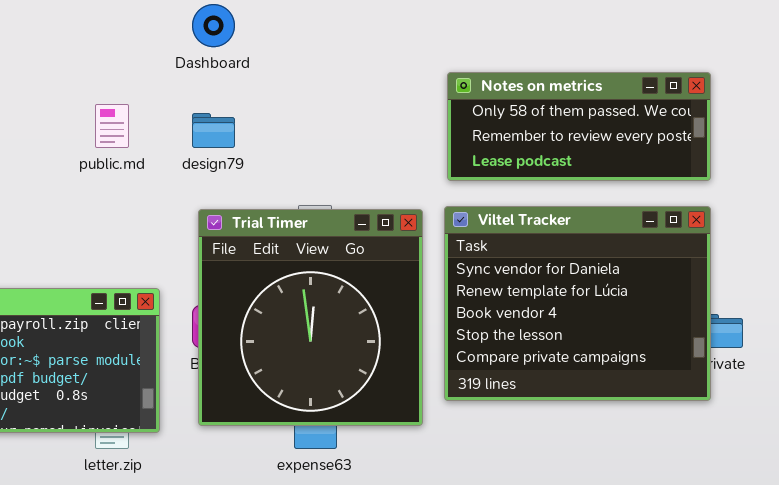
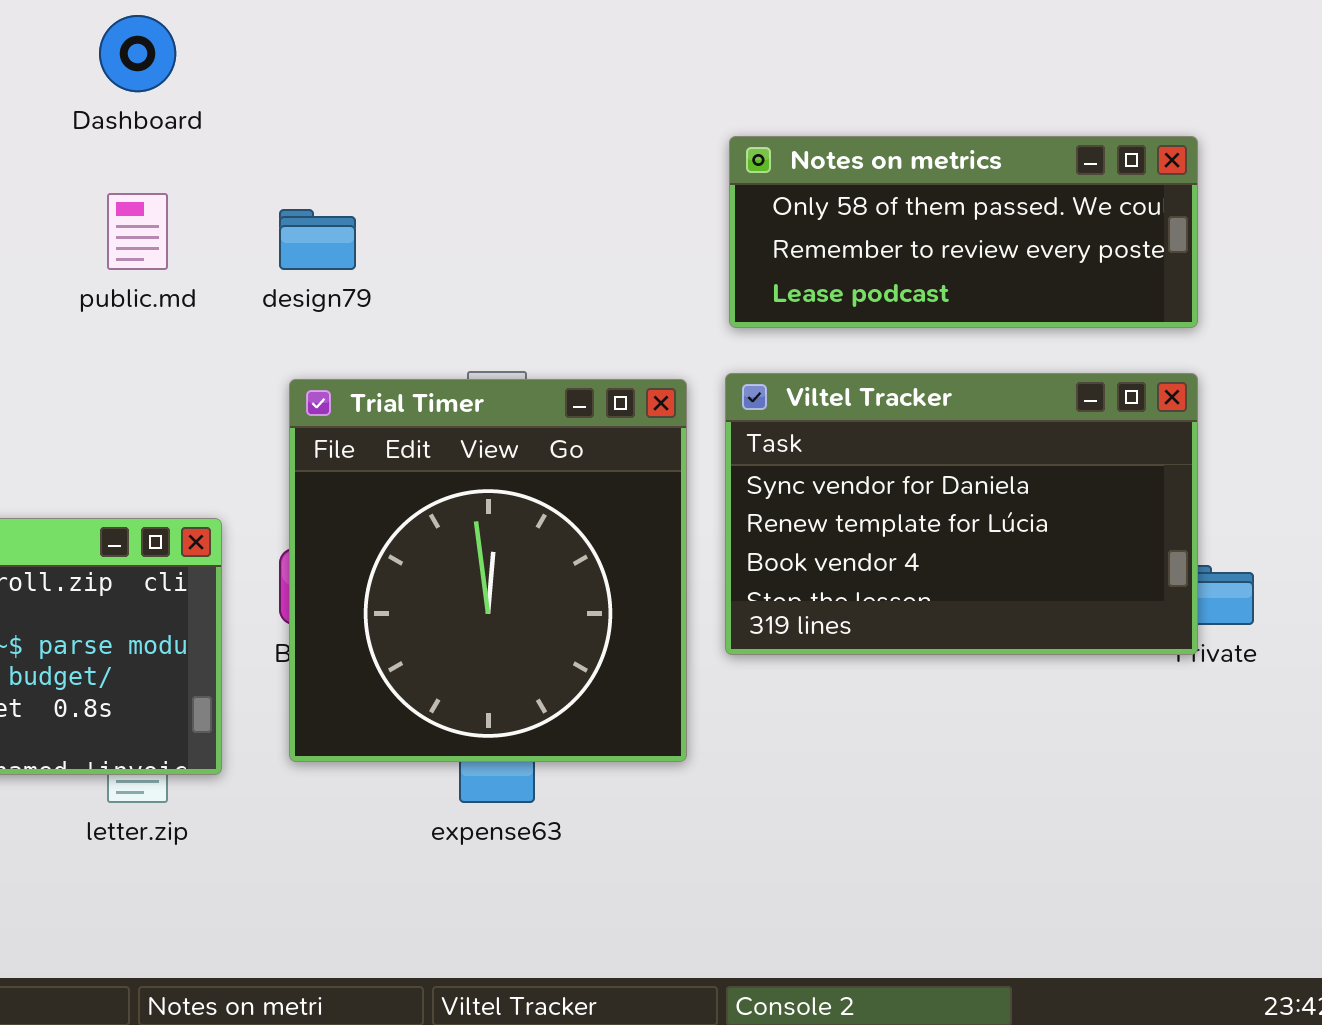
Dashboard: [192,4,235,47] -> [99,15,176,92], moved
Viltel Tracker: [444,206,711,401] -> [725,373,1198,655], resized

